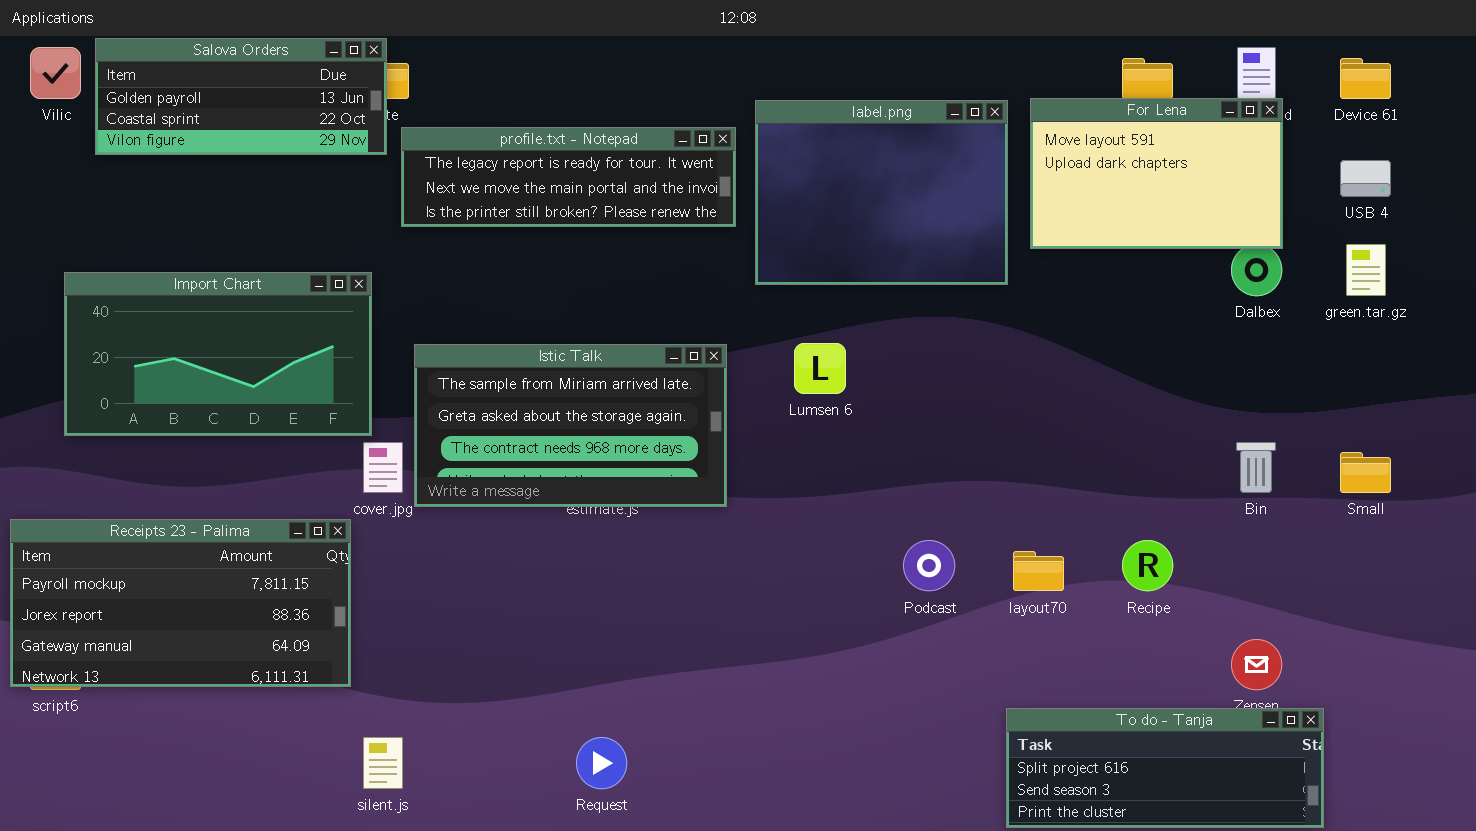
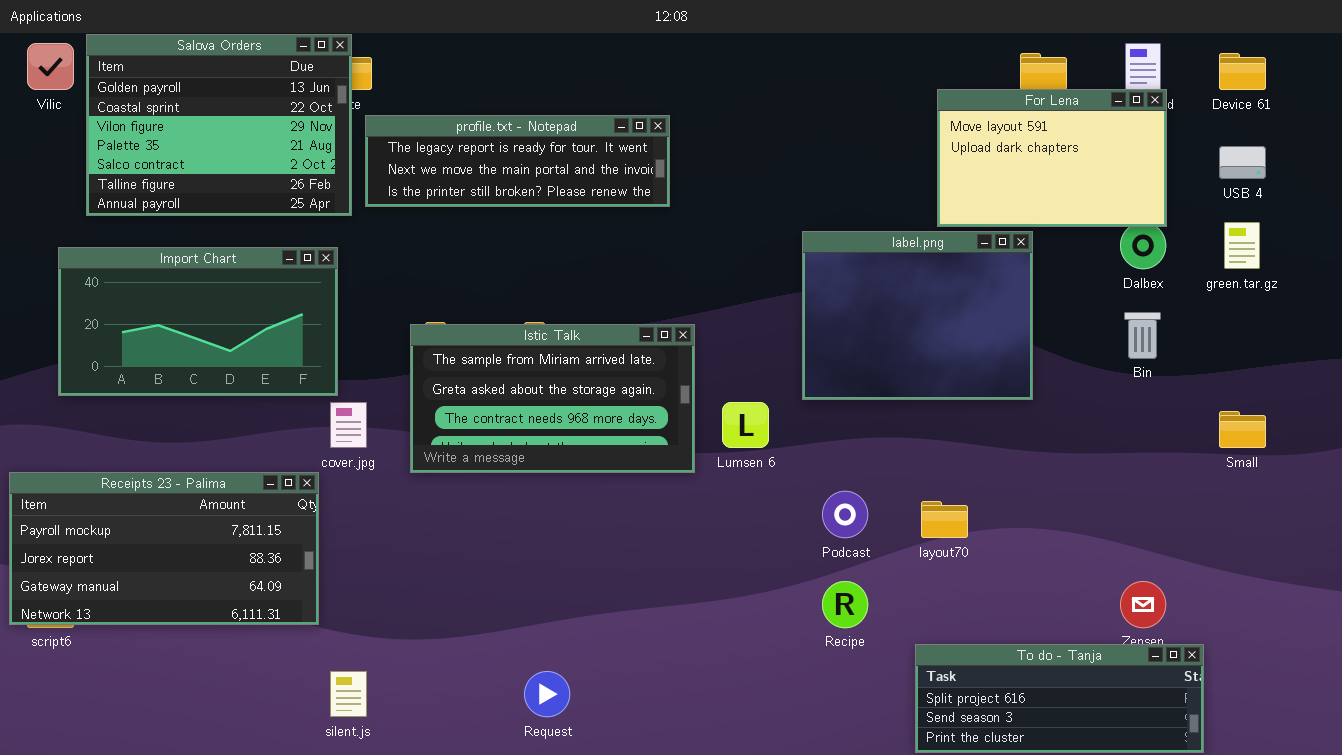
Salova Orders: [95,38,387,155] -> [86,34,352,216], resized
label.png: [755,100,1008,285] -> [802,231,1033,400], moved
Lumsen 6: [794,343,846,394] -> [722,402,769,448], moved
Istic Talk: [414,344,727,507] -> [410,324,695,473], moved
Bin: [1236,442,1276,493] -> [1124,312,1161,359], moved
Recipe: [1122,540,1173,591] -> [822,581,868,628], moved

